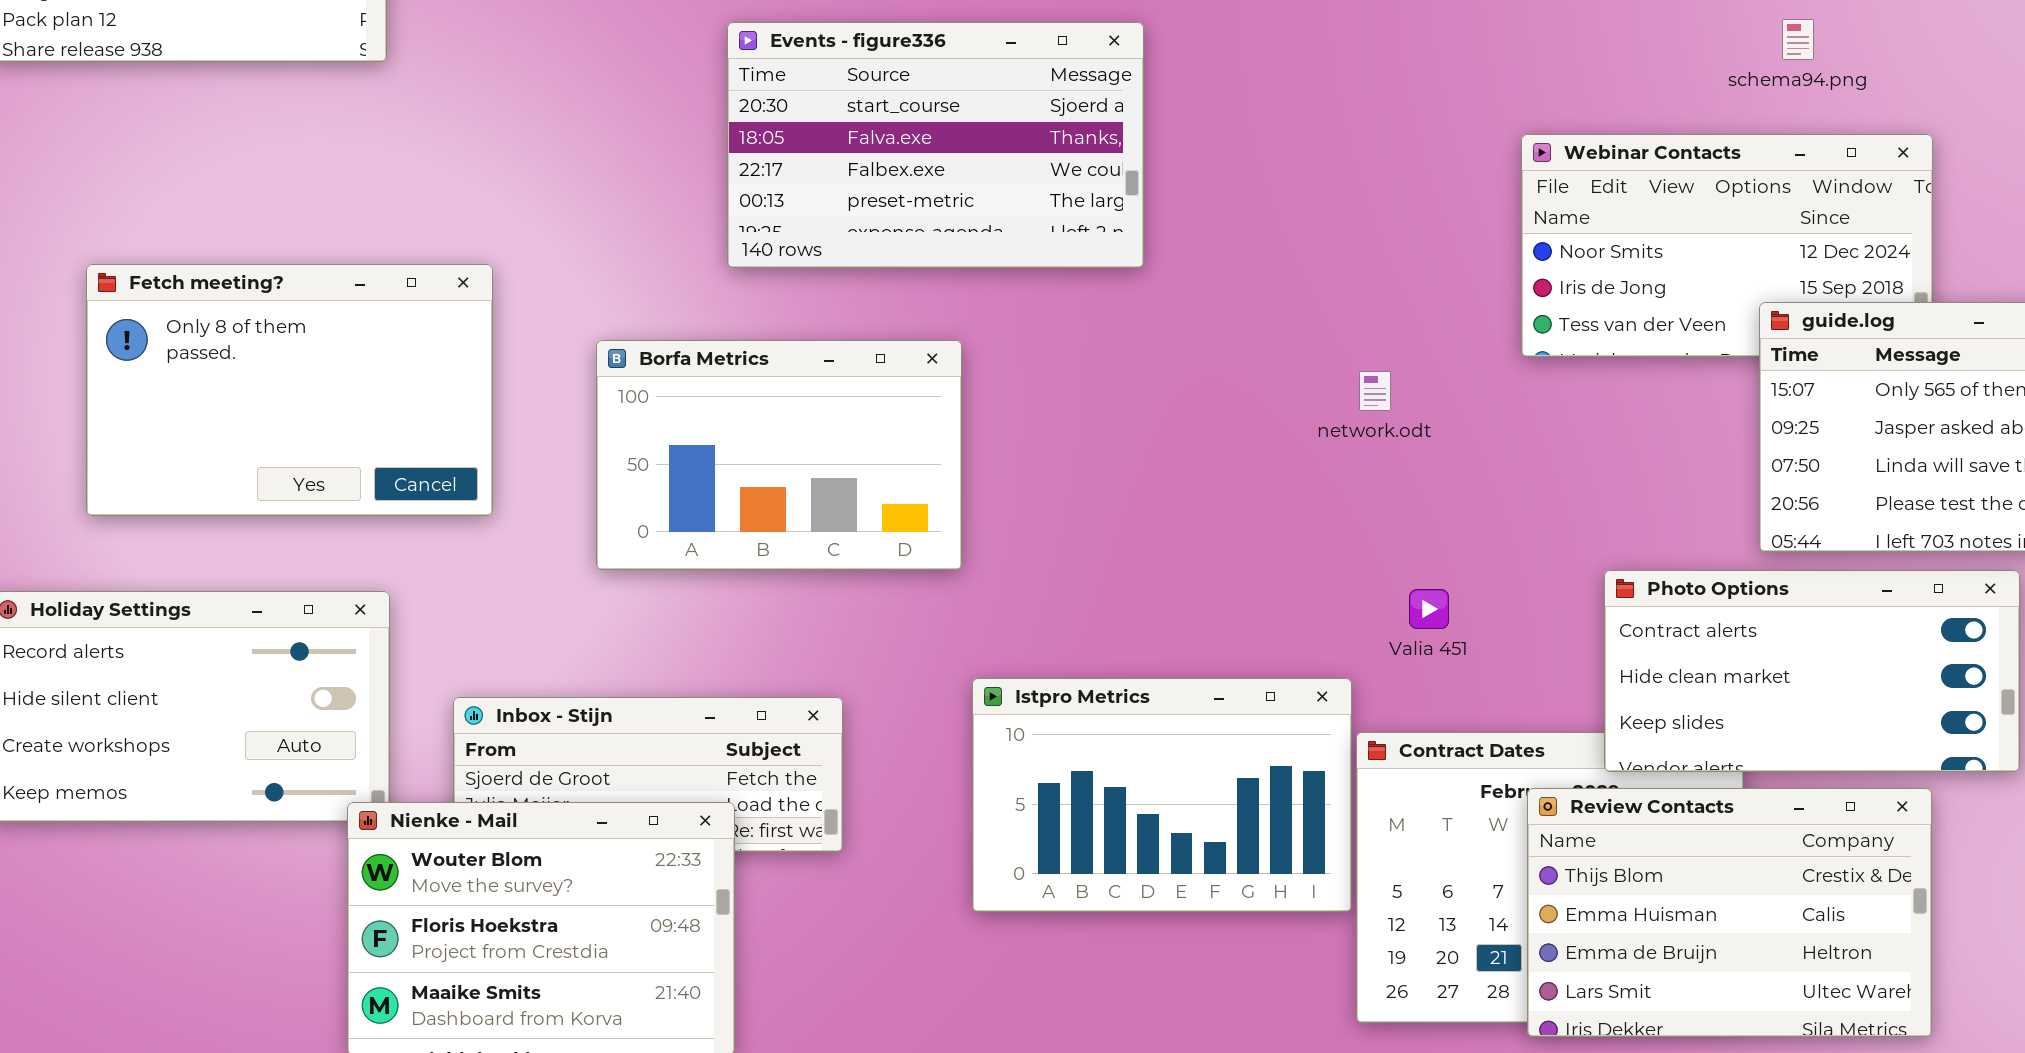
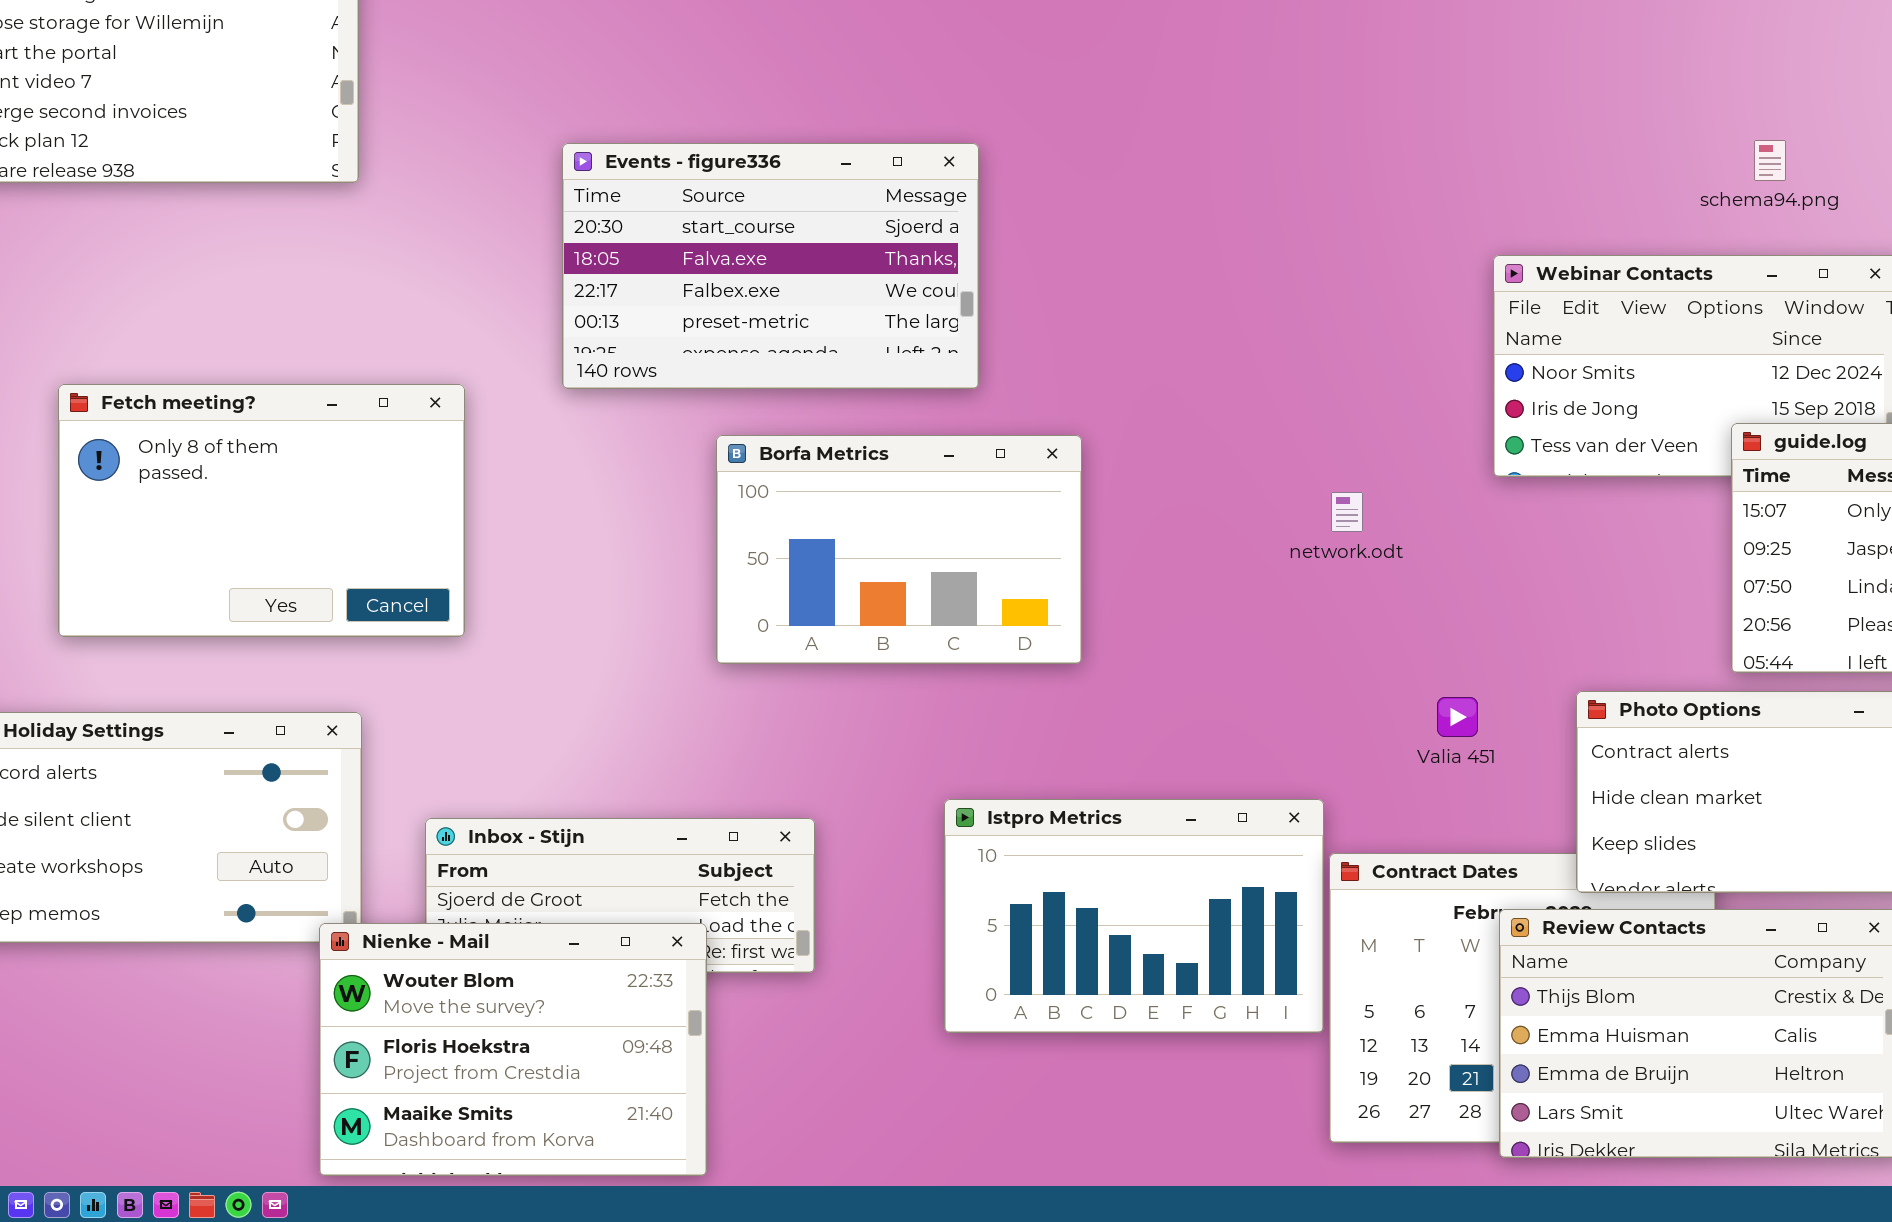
Events - figure336: [727,22,1144,268] -> [562,143,979,389], moved
Borfa Metrics: [596,340,962,570] -> [716,435,1082,664], moved
Valia 451: [1409,589,1449,629] -> [1437,697,1478,737], moved

